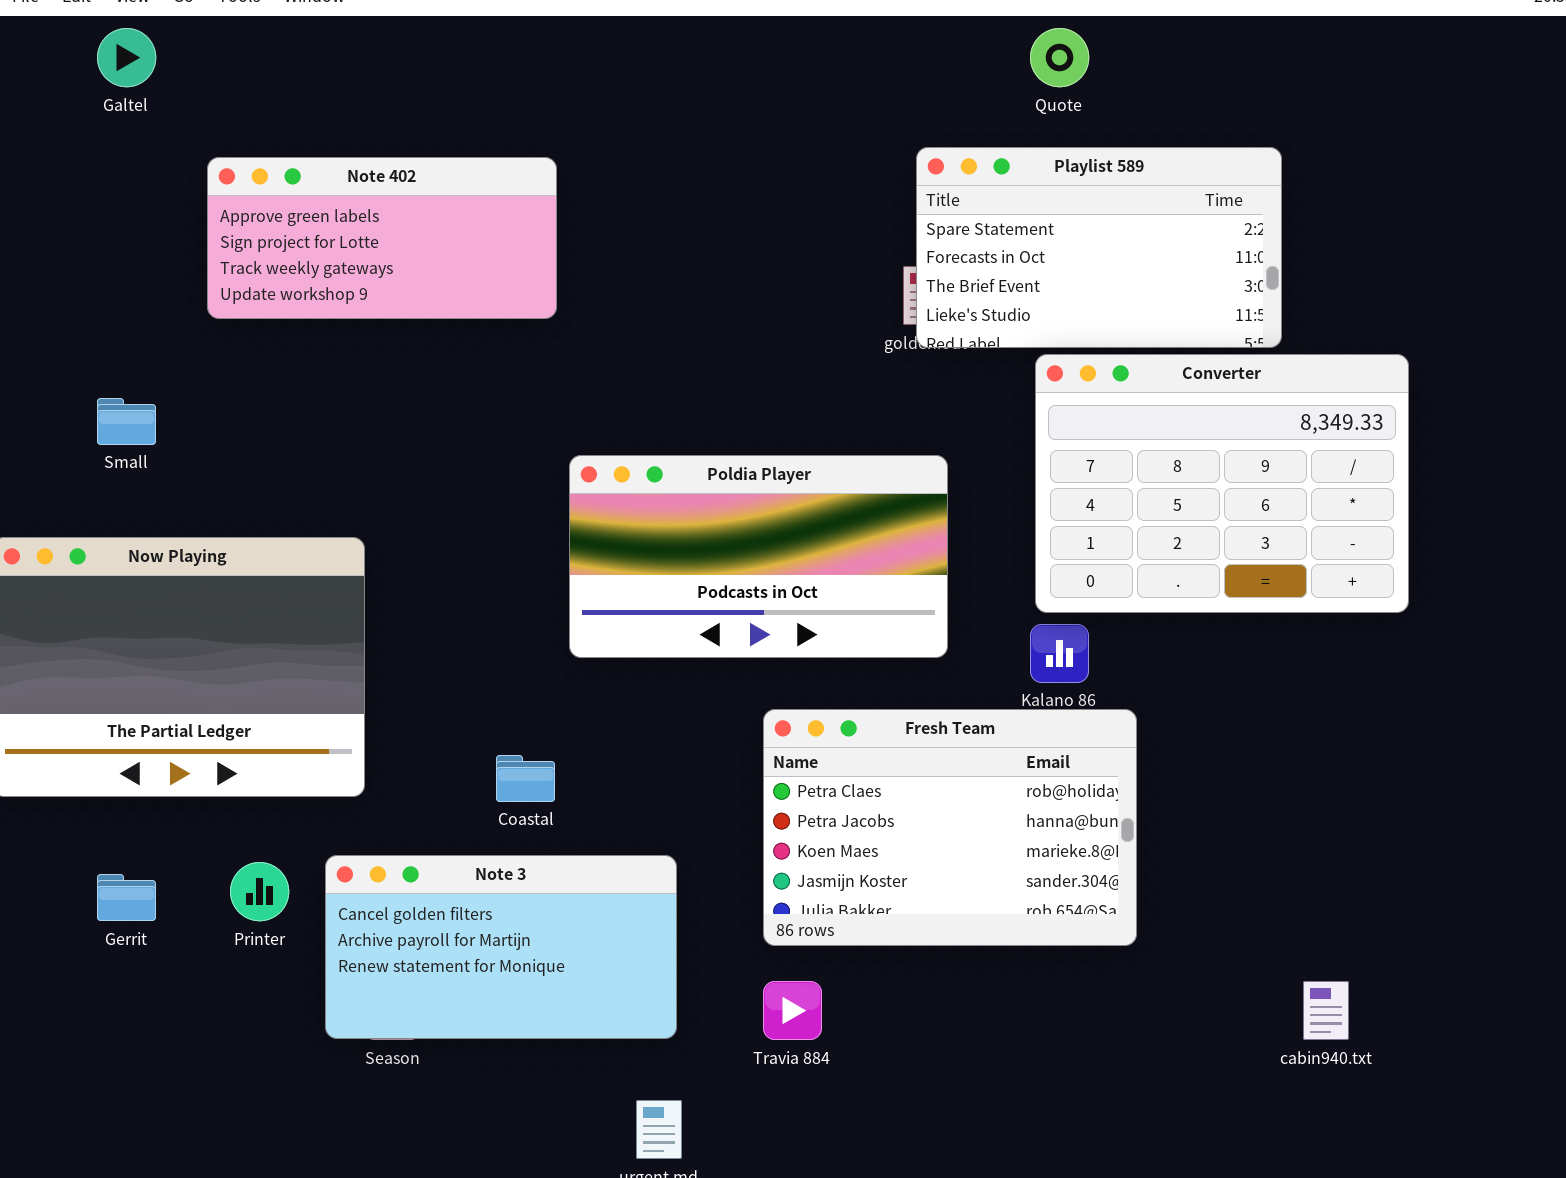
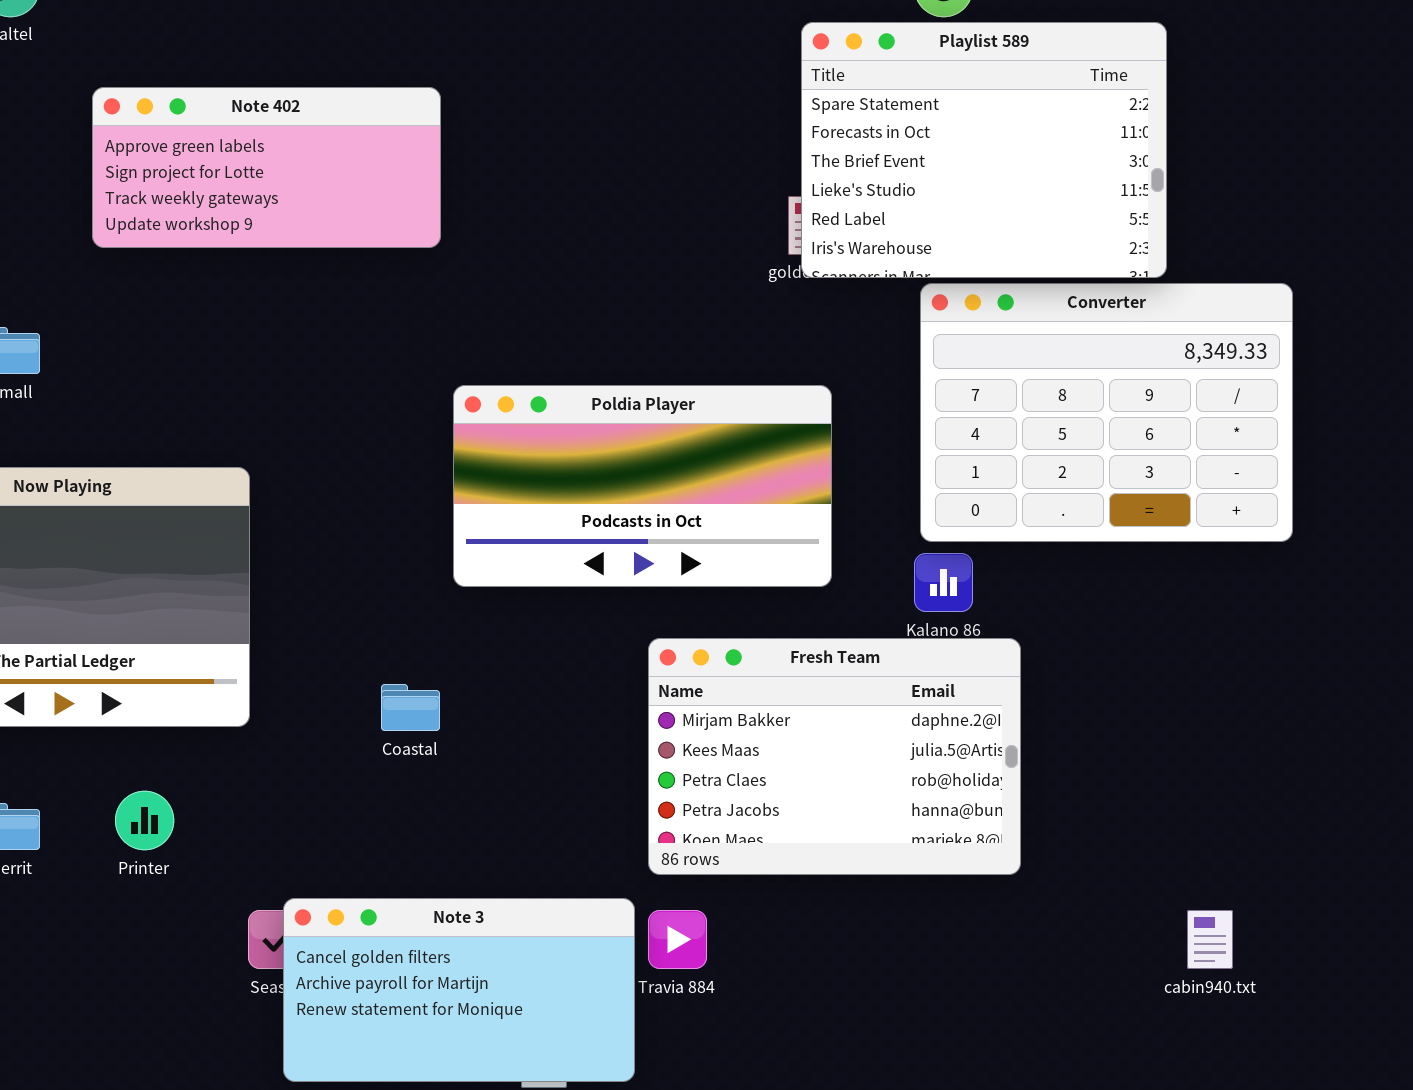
Playlist 589: [916,147,1282,348] -> [801,22,1167,278], resized
Fresh Team: [763,709,1137,946] -> [648,638,1021,875], scrolled up 2 rows
Note 3: [325,855,677,1039] -> [283,898,635,1082], moved

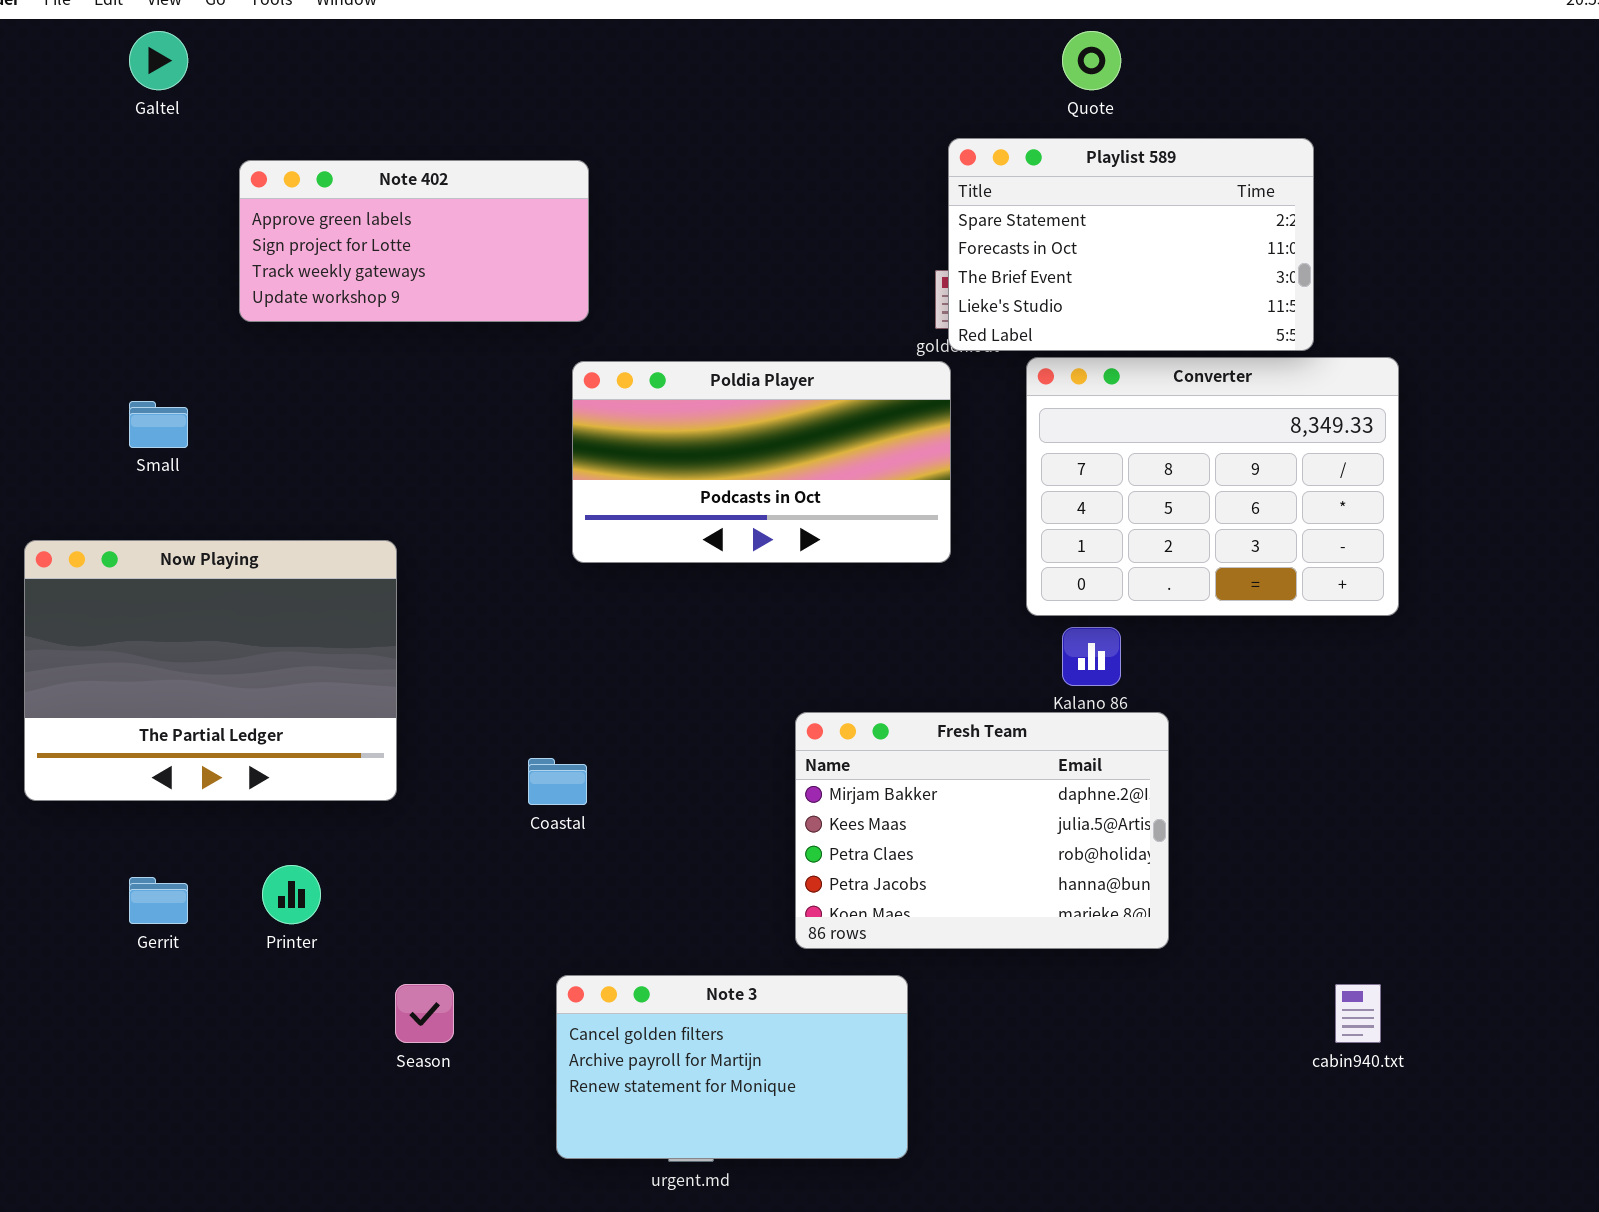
Playlist 589: [801,22,1167,278] -> [948,138,1314,351], resized
Converter: [920,283,1293,542] -> [1026,357,1399,616], moved
Poldia Player: [453,385,832,587] -> [572,361,951,563], moved
Note 3: [283,898,635,1082] -> [556,975,908,1159], moved

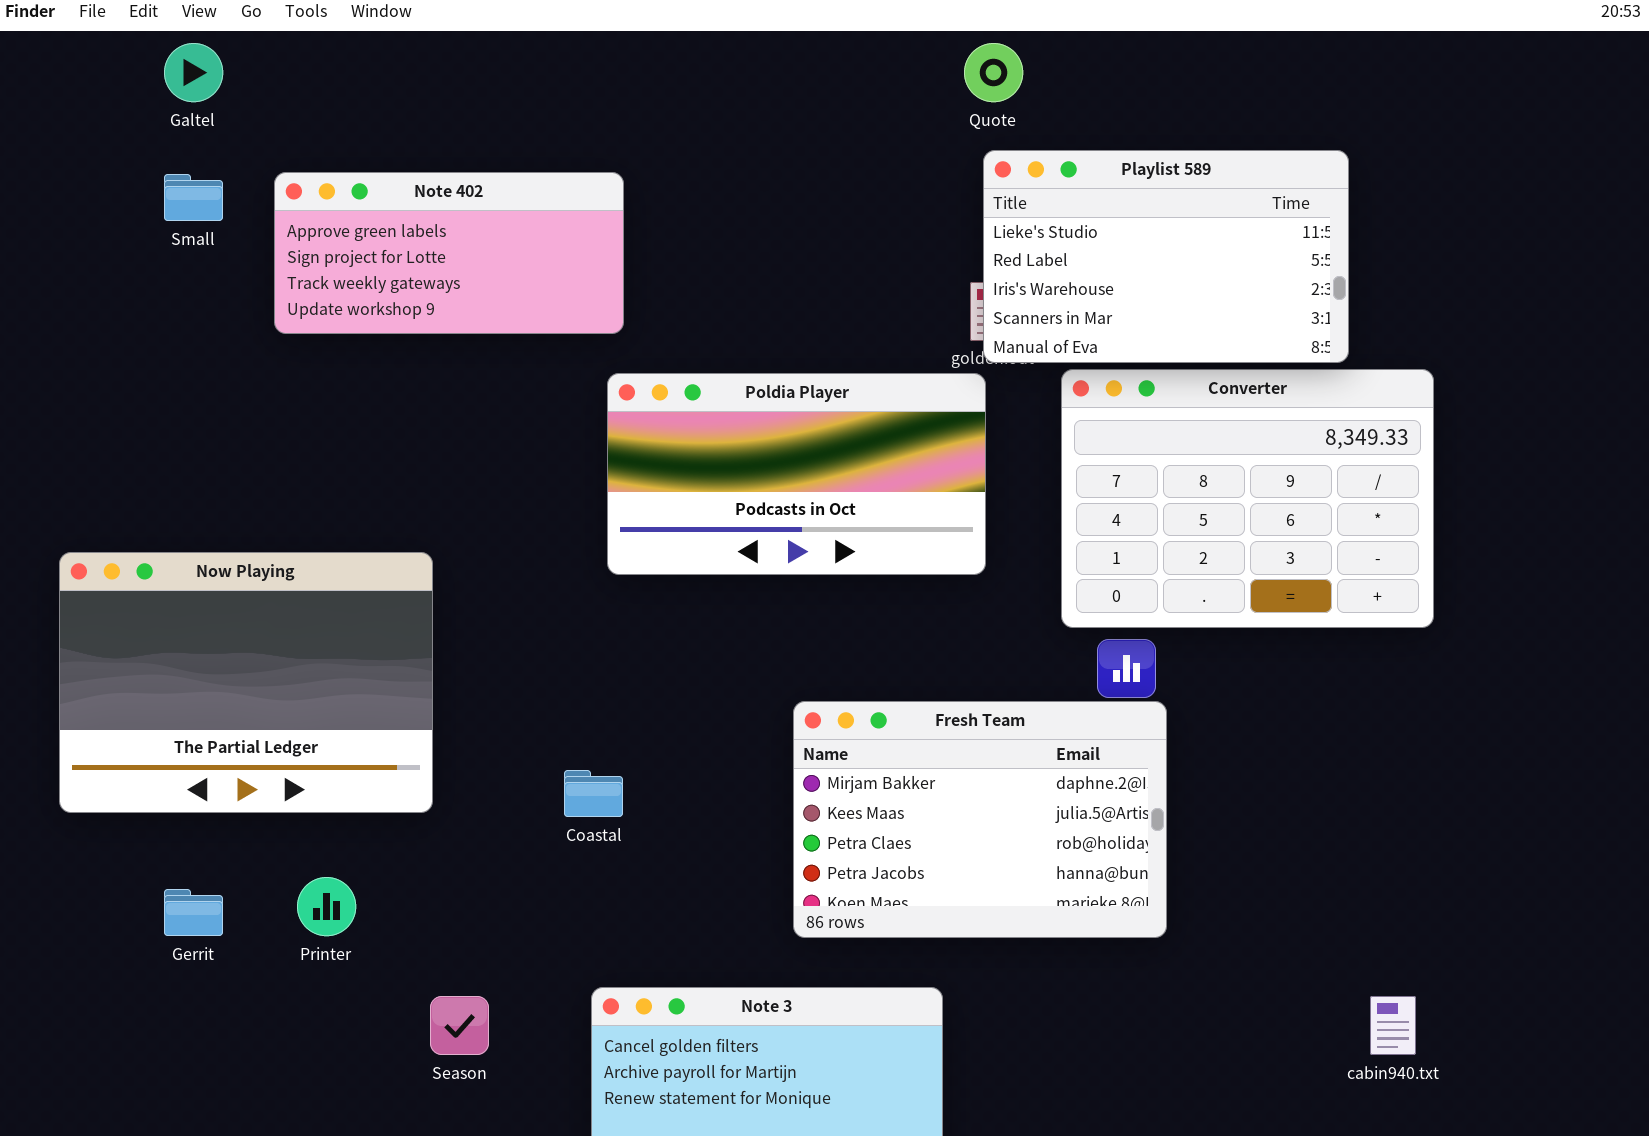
Quote: [1062,31,1121,90] -> [964,43,1023,102], moved
Playlist 589: [948,138,1314,351] -> [983,150,1349,363], scrolled down 3 rows
Small: [129,401,188,448] -> [164,174,223,221], moved
Fresh Team: [795,712,1169,949] -> [793,701,1167,938], moved

